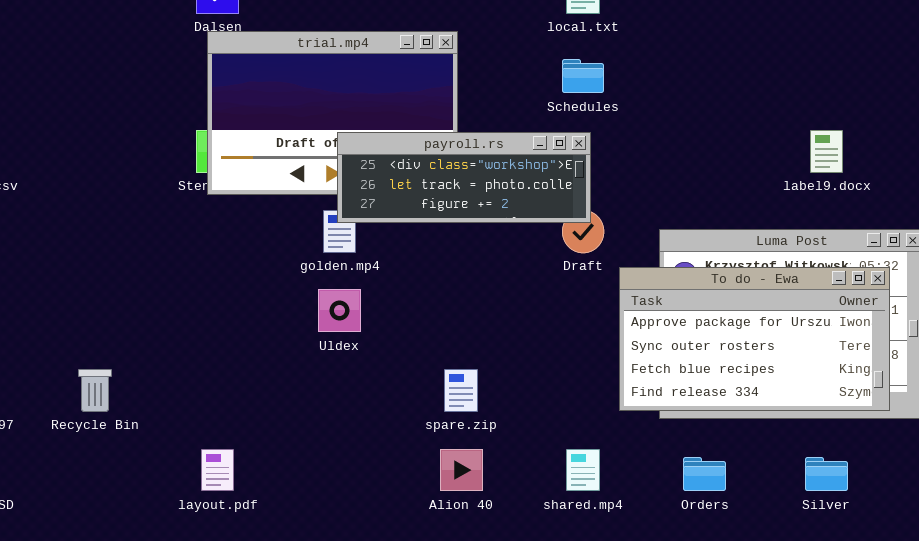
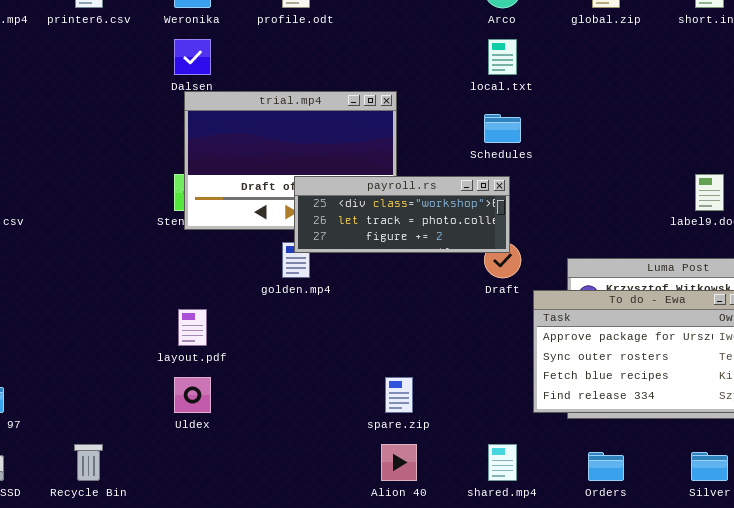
Uldex: [318,289,361,332] -> [174,377,211,413], moved
Recycle Bin: [78,369,112,412] -> [74,444,103,481], moved
layout.pdf: [201,449,234,491] -> [178,309,207,346], moved

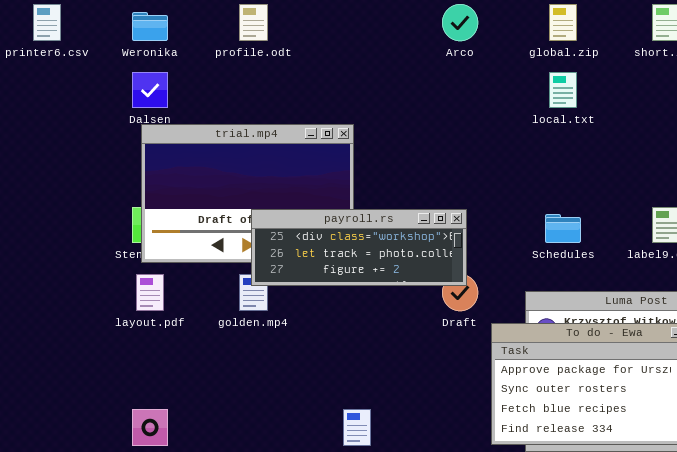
local.txt: [488,39,517,75] -> [549,72,577,108], moved
Schedules: [484,114,521,143] -> [545,214,581,243], moved
layout.pdf: [178,309,207,346] -> [136,274,164,311], moved

